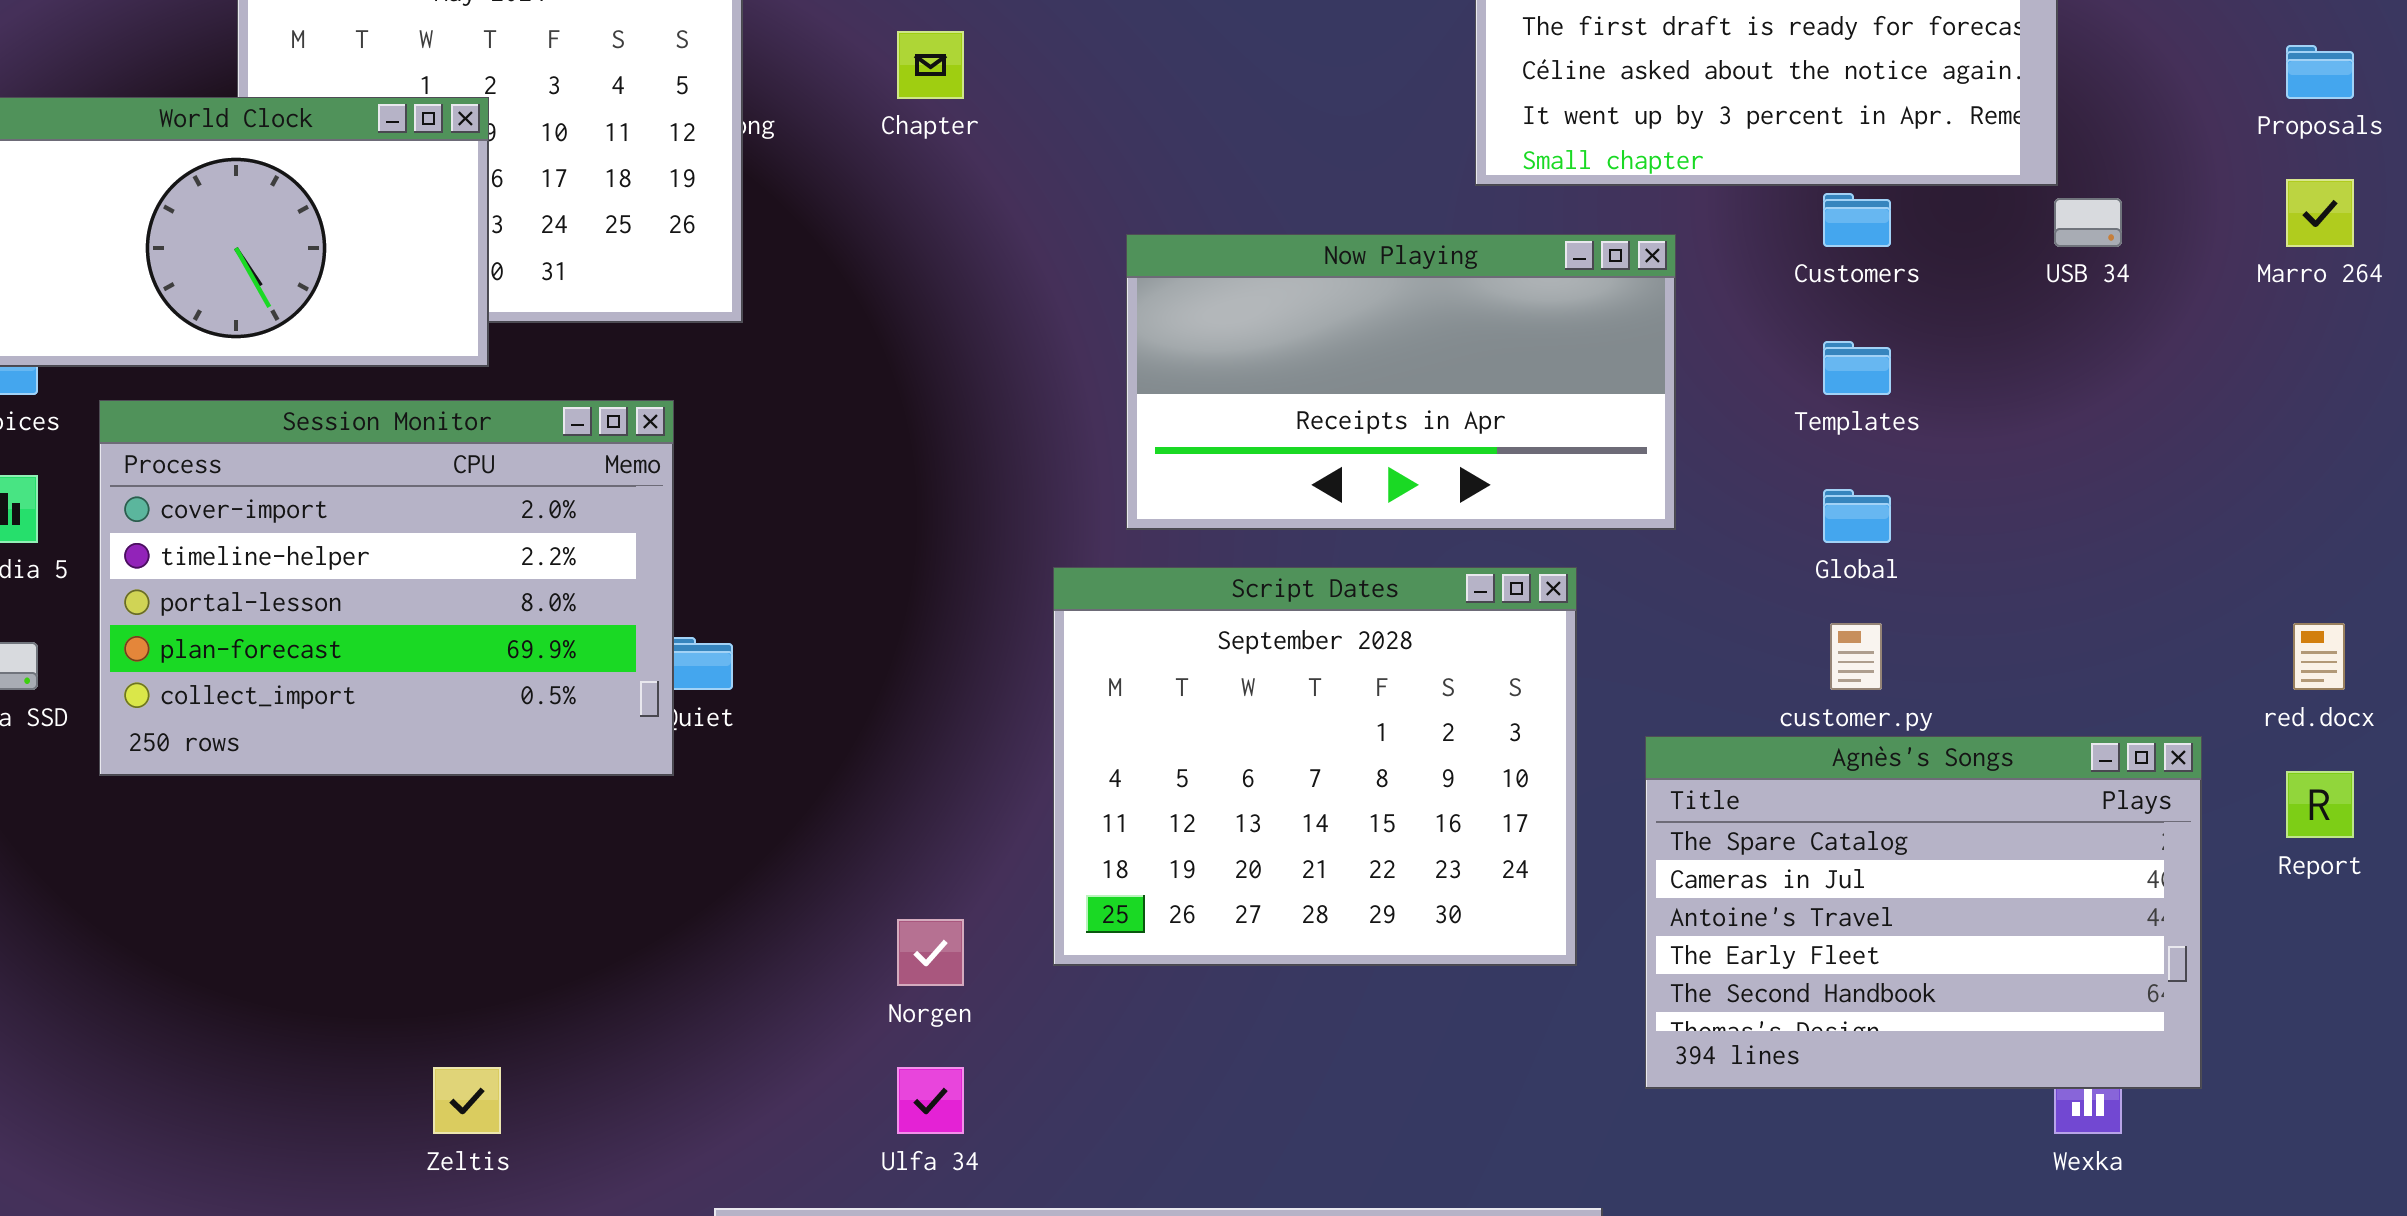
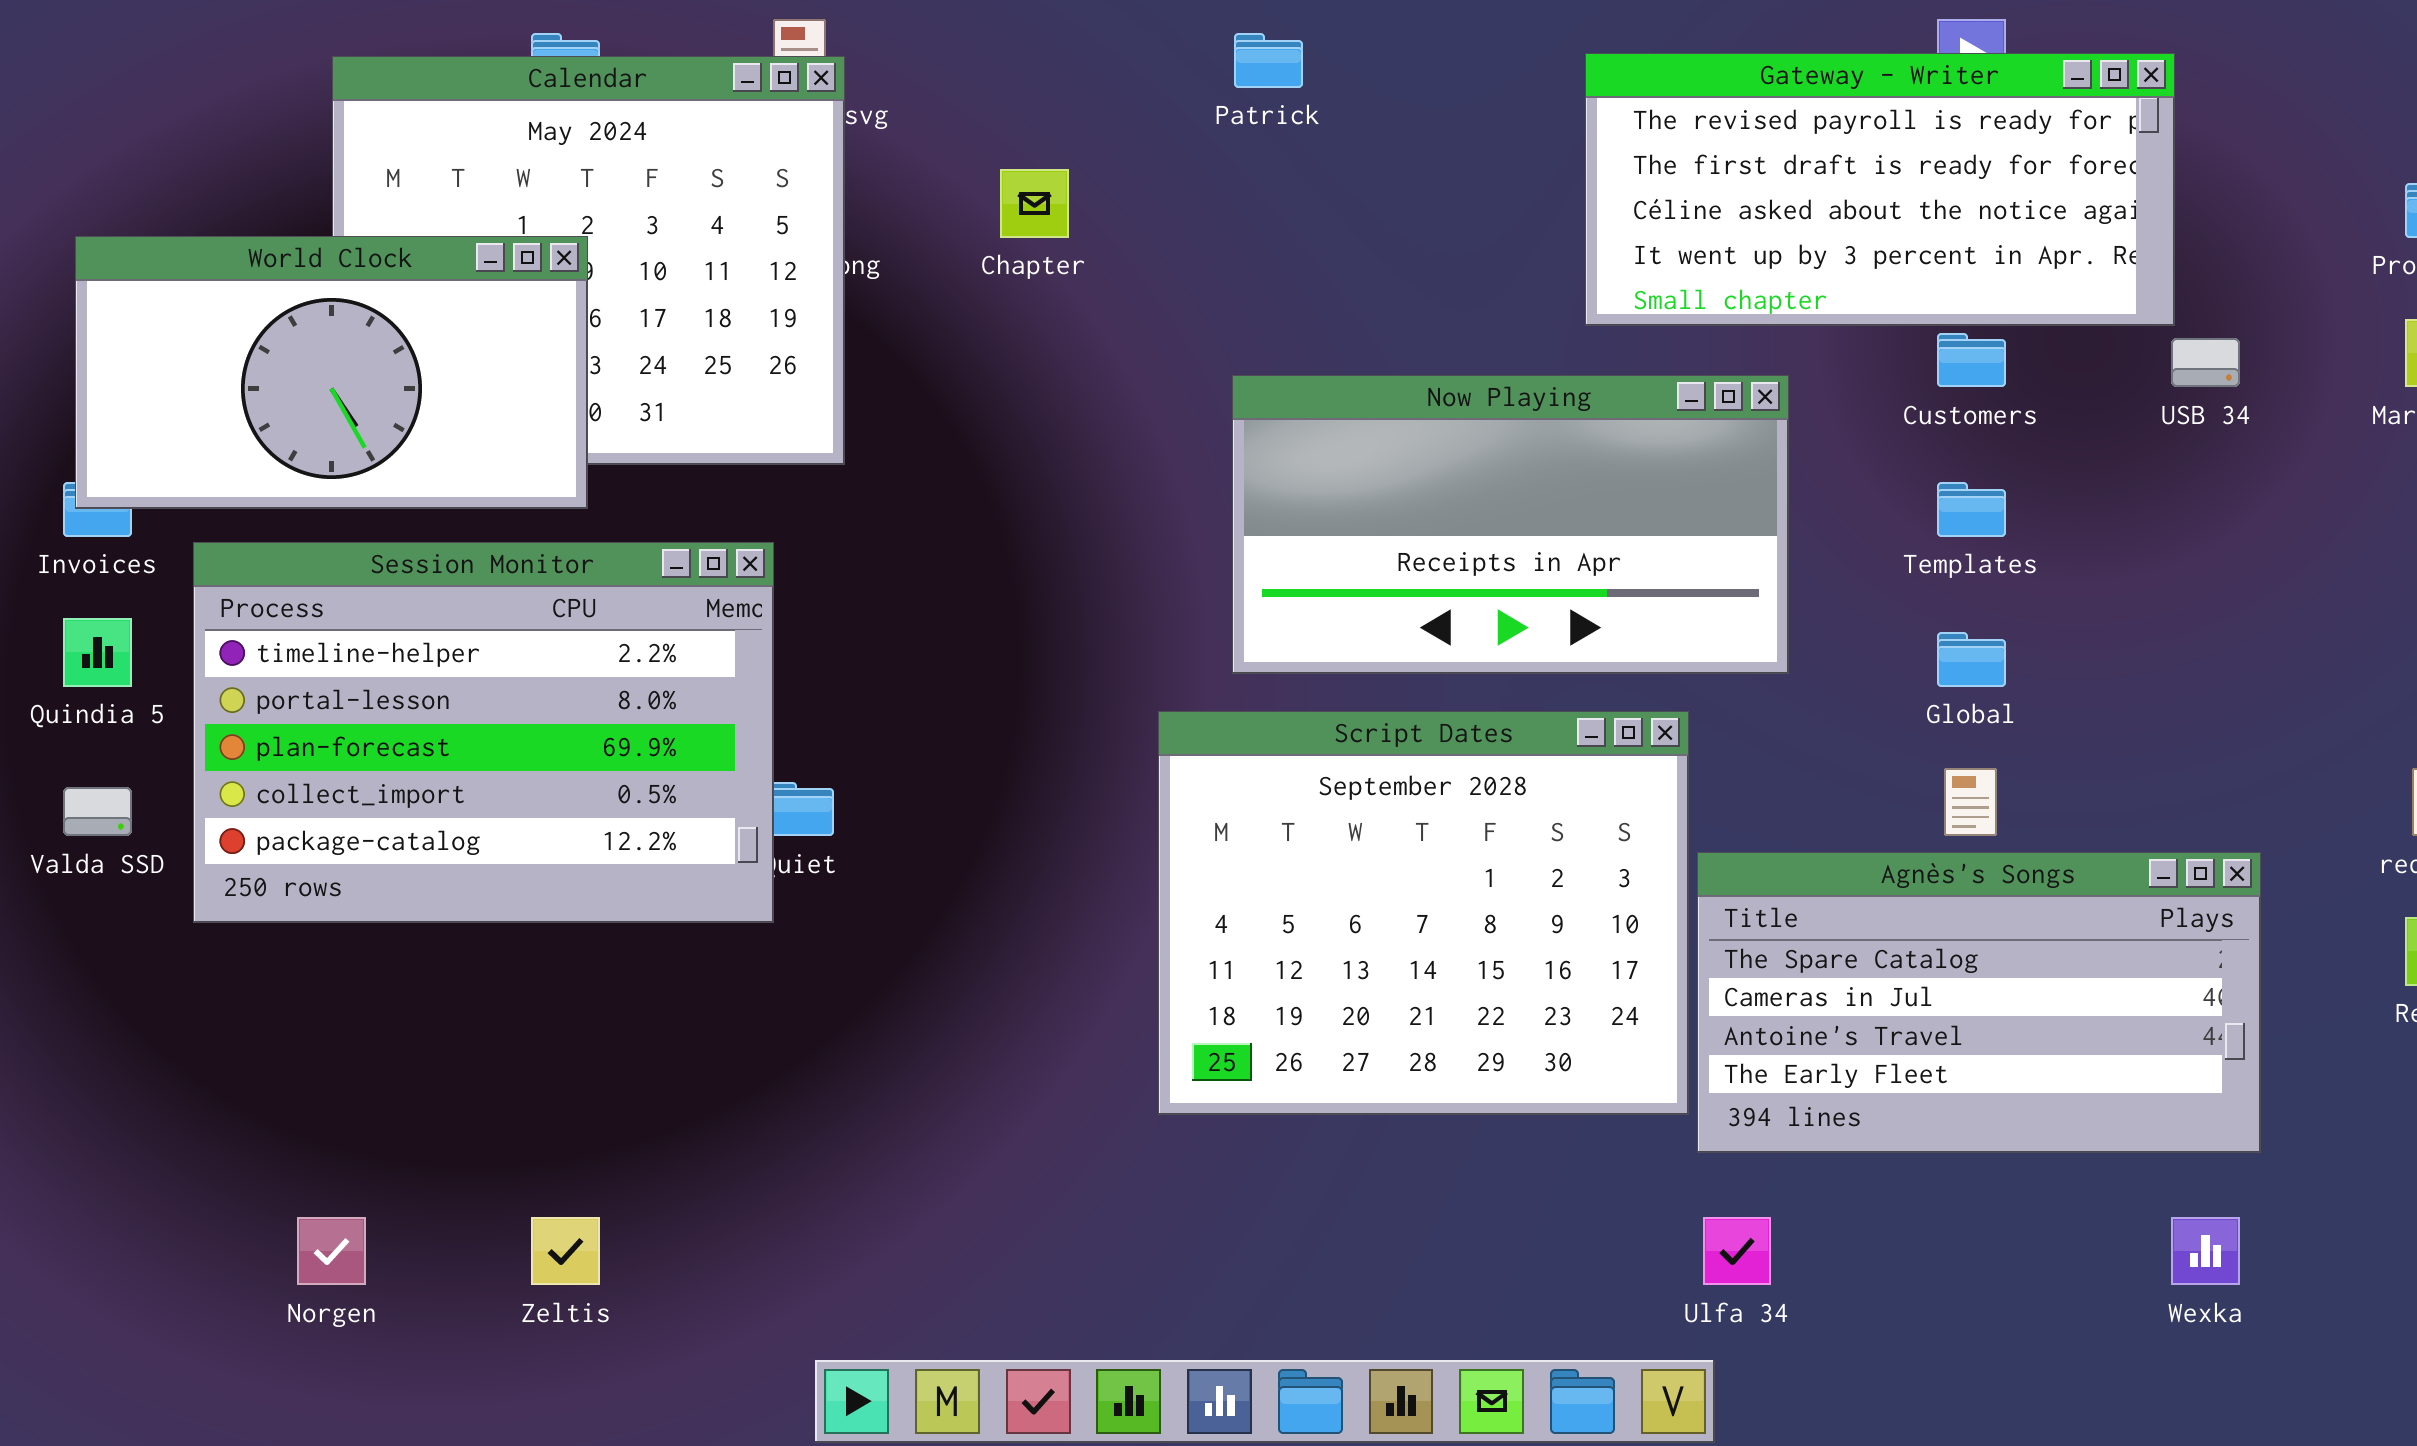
Session Monitor: [99,400,674,776] -> [193,542,774,923], scrolled down 1 row
Agnès's Songs: [1645,736,2202,1089] -> [1697,852,2261,1153], moved, resized
Norgen: [897,919,964,986] -> [297,1217,366,1285], moved
Ulfa 34: [897,1067,964,1134] -> [1703,1217,1771,1285], moved

